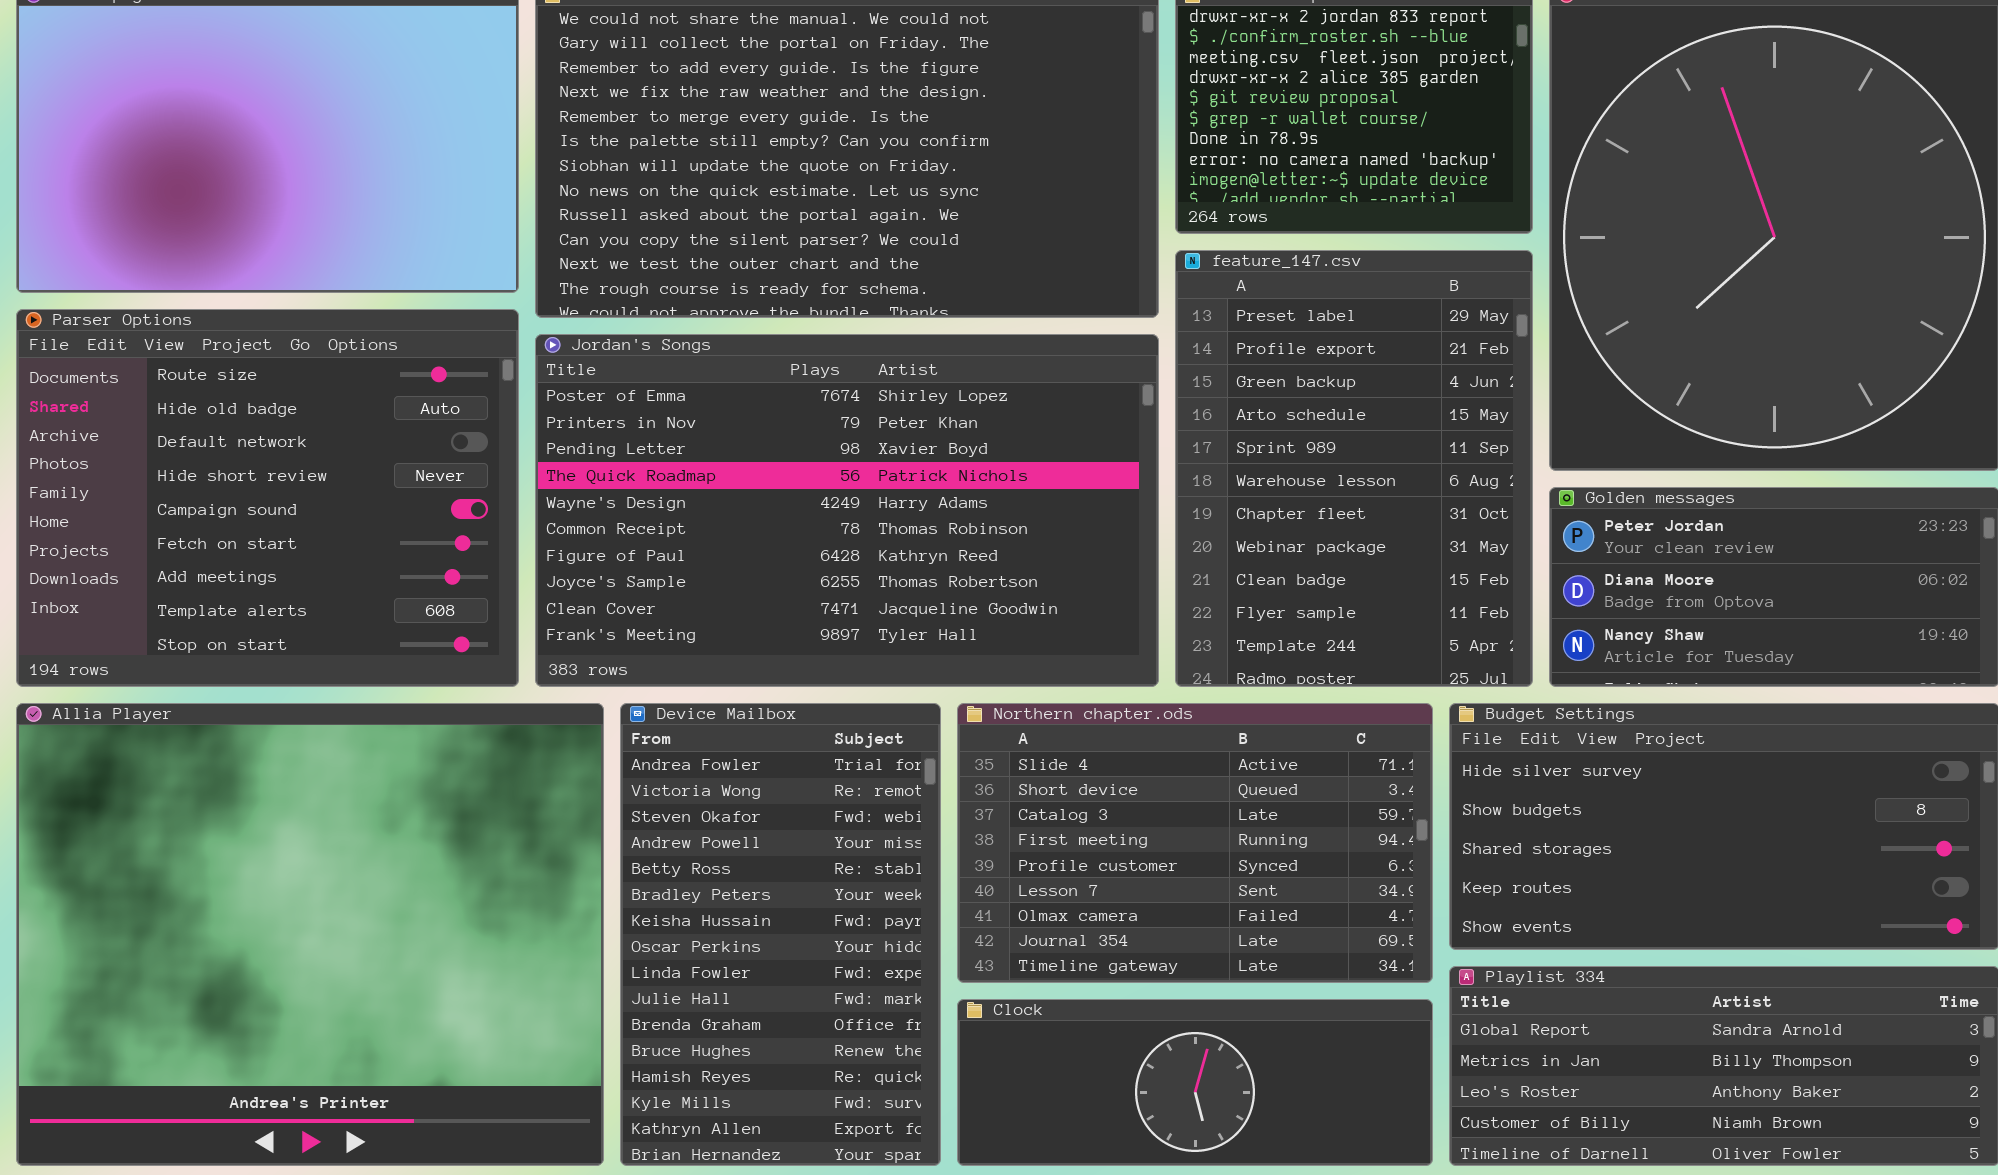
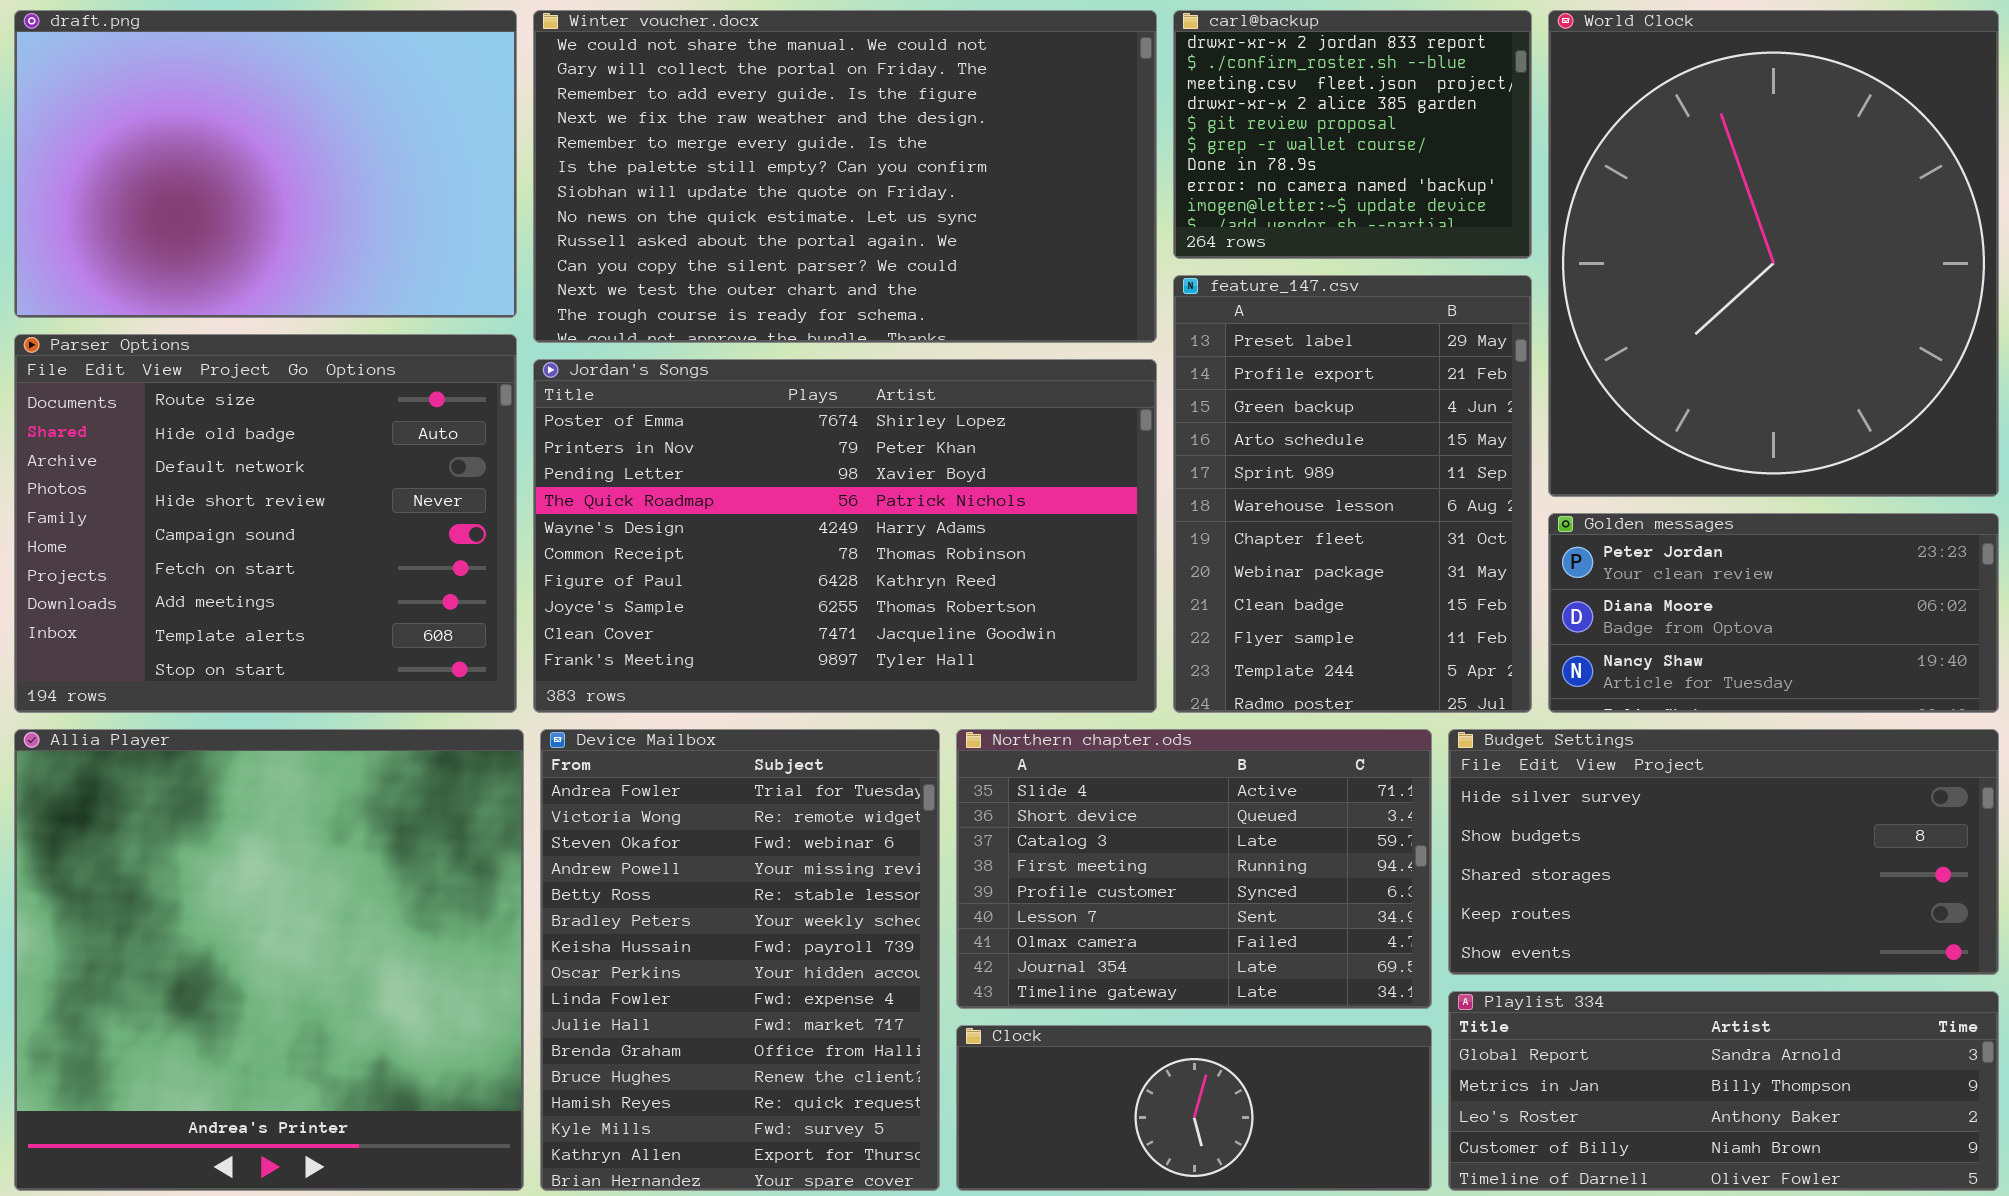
Allia Player: [16,703,604,1166] -> [14,729,524,1191], resized
Device Mailbox: [620,703,941,1166] -> [540,729,940,1191], resized

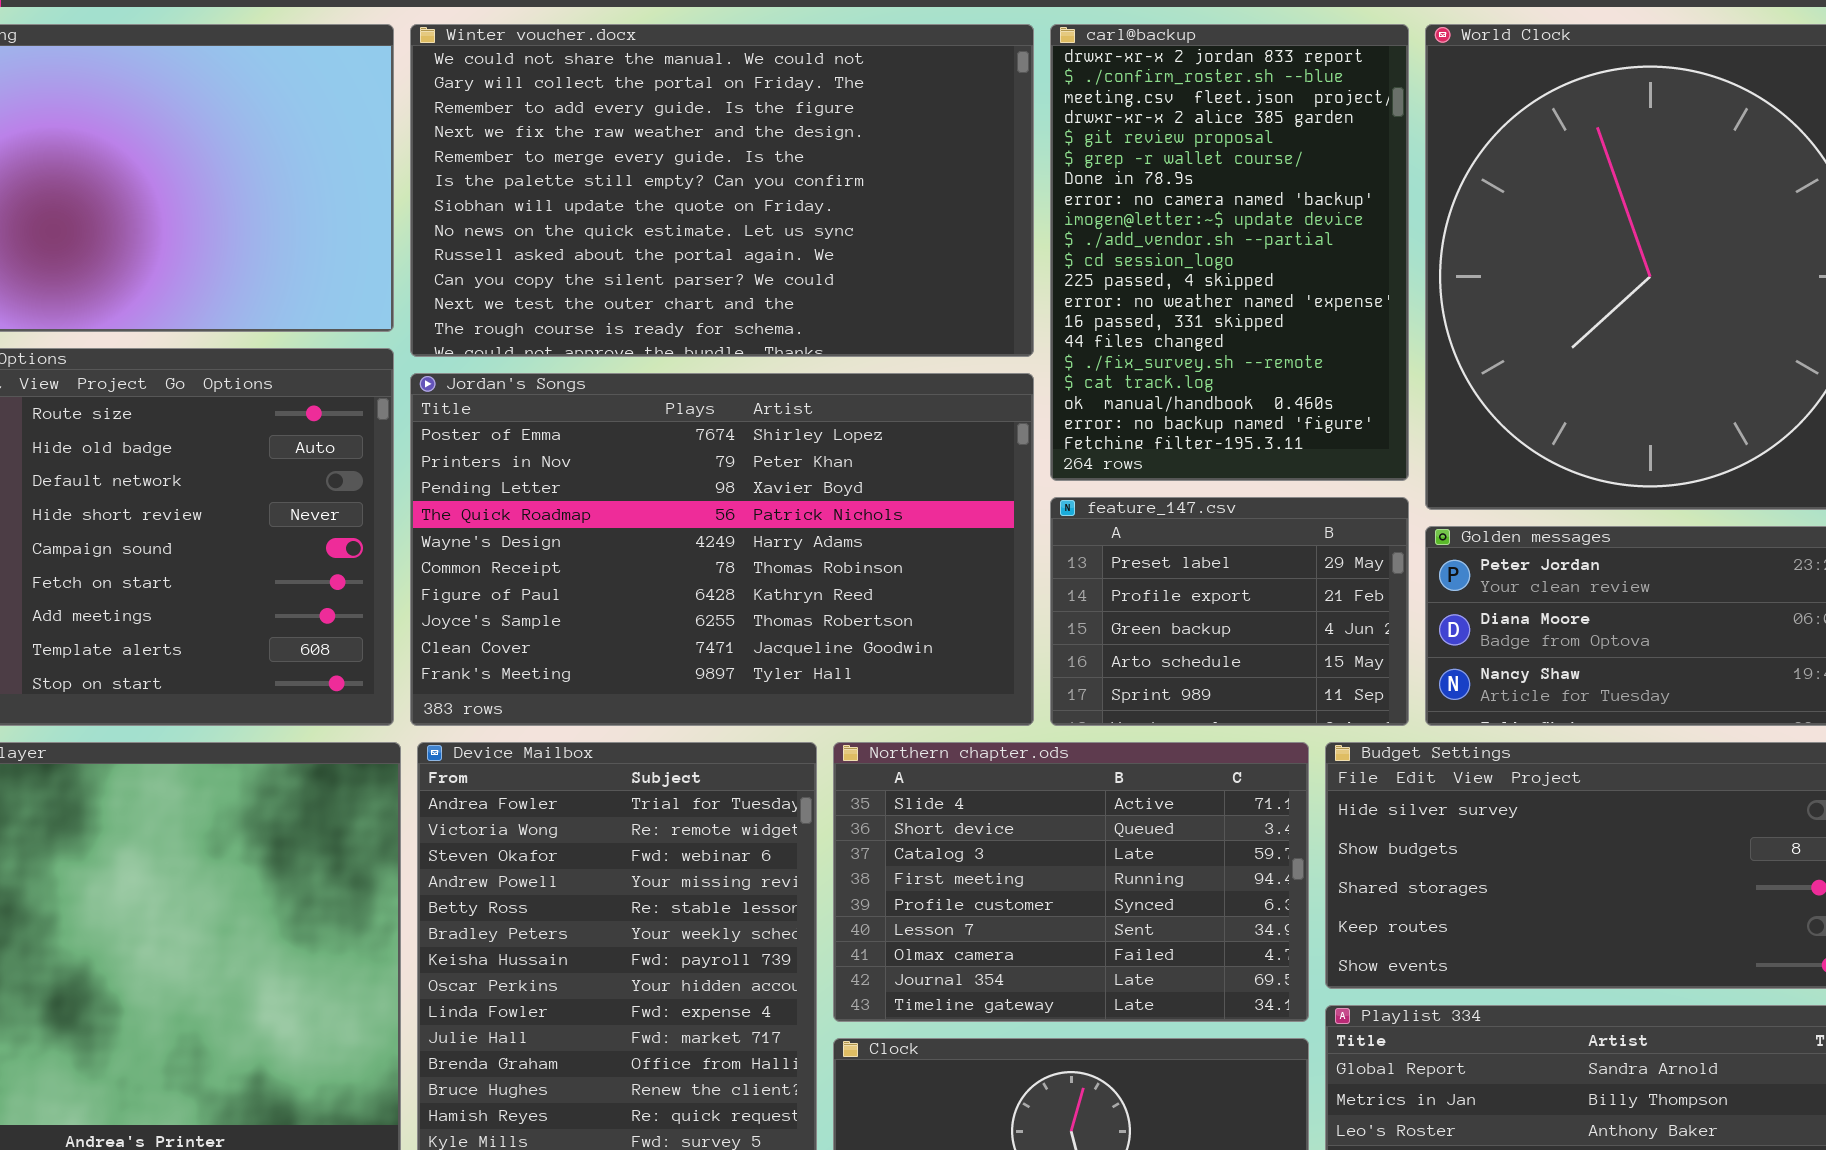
carl@backup: [1173,10,1532,259] -> [1050,24,1409,481], resized
feature_147.csv: [1173,275,1532,713] -> [1050,497,1409,726], resized

